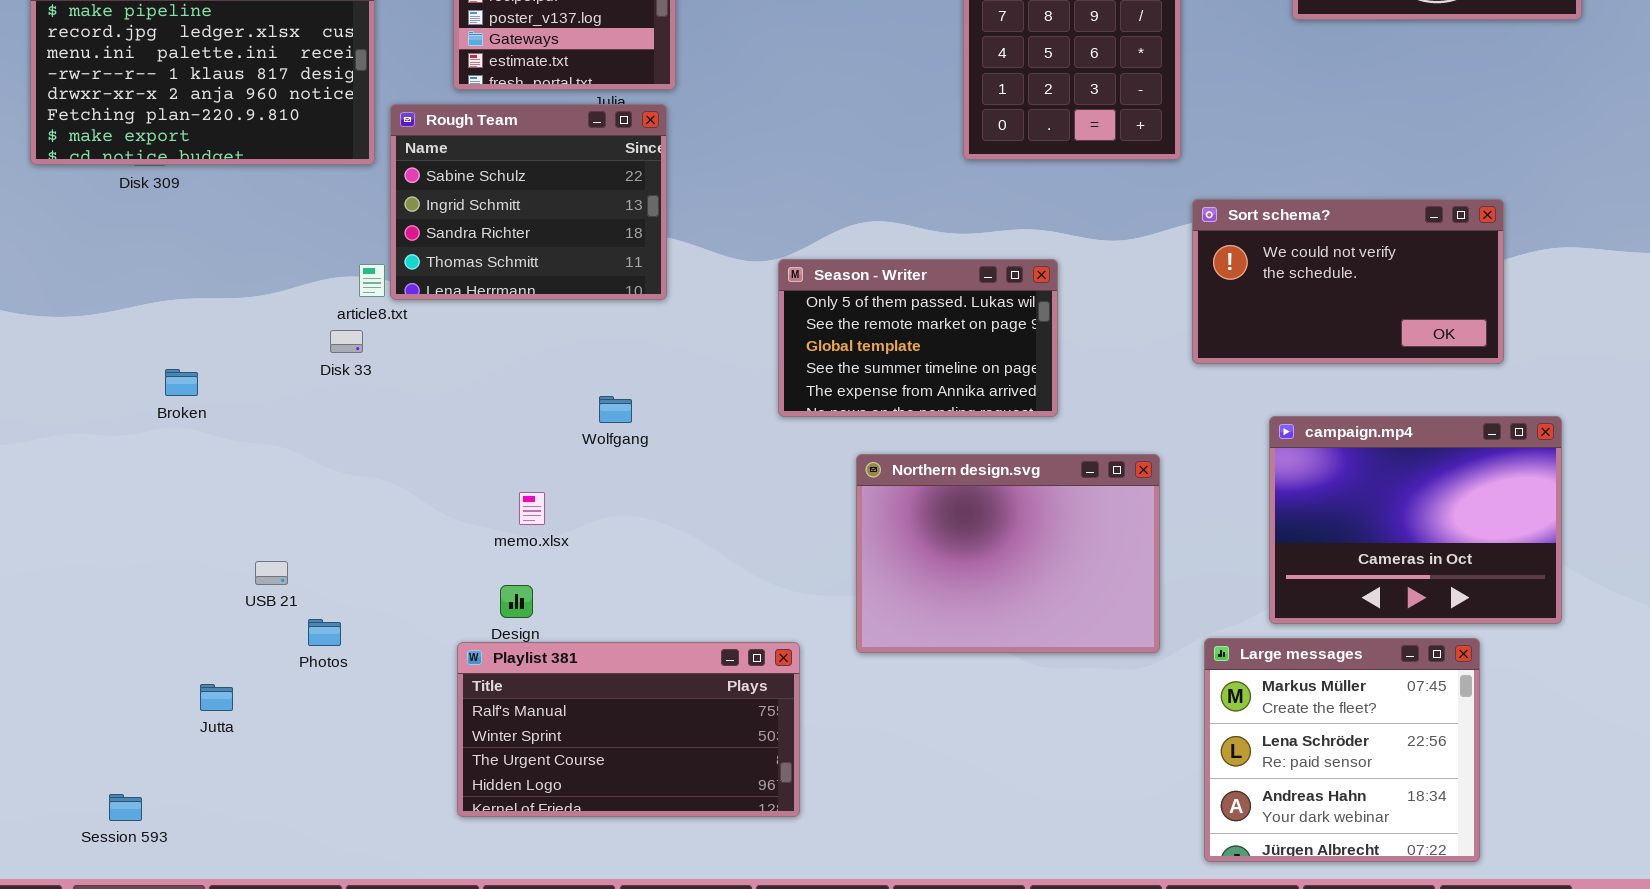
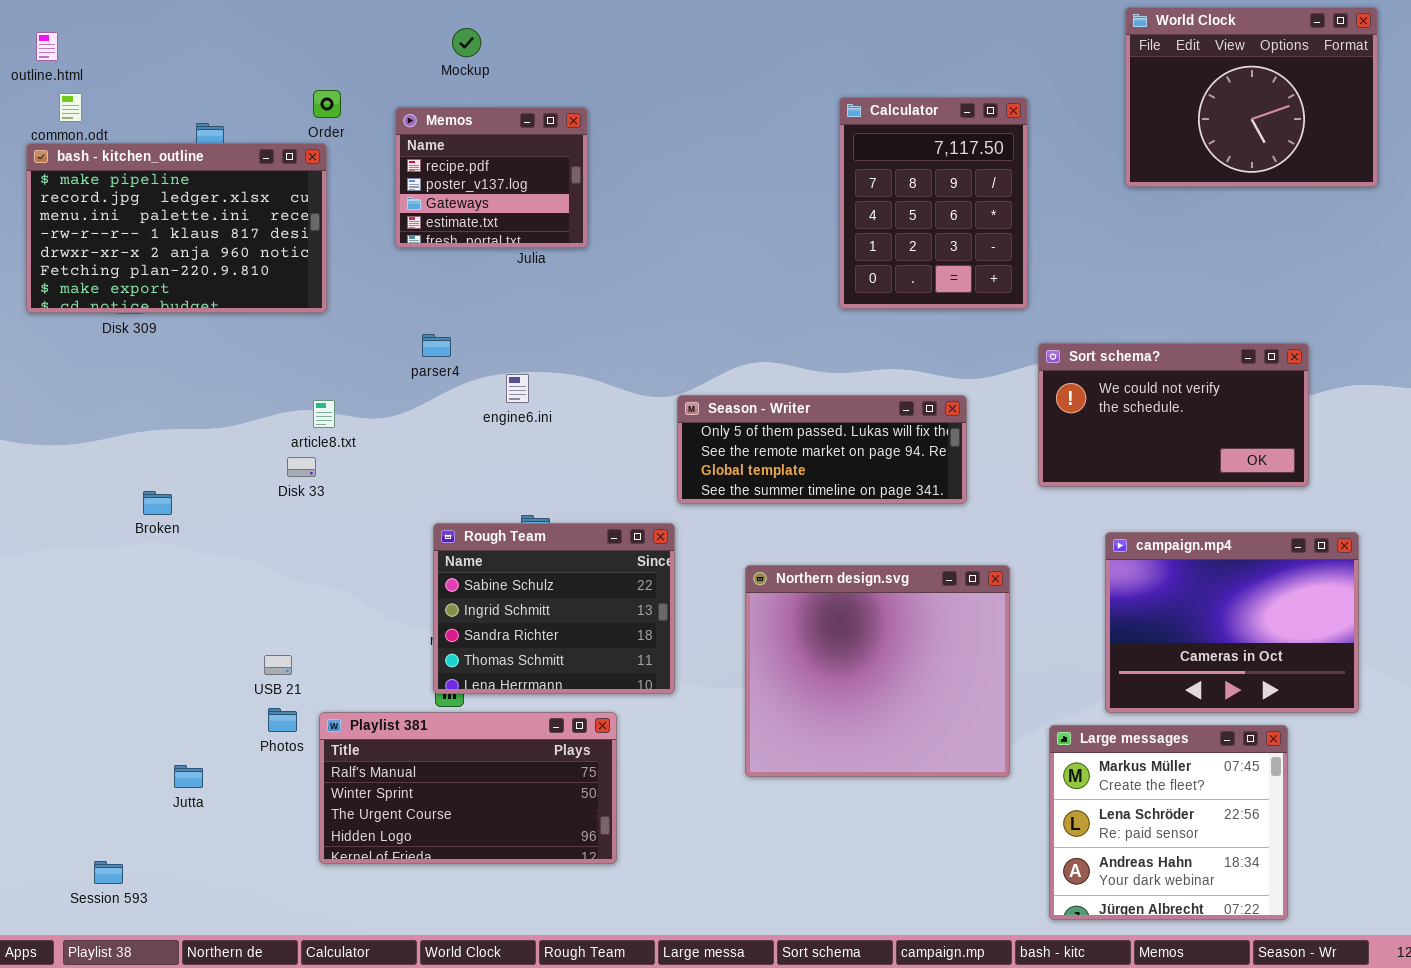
Rough Team: [390,104,667,300] -> [433,523,675,694], moved
Season - Writer: [778,259,1058,417] -> [677,395,967,504], resized
Northern design.svg: [856,454,1160,653] -> [745,565,1010,777], resized
USB 21: [255,561,288,585] -> [264,655,292,675], moved
Playlist 381: [457,642,800,817] -> [319,712,617,864], moved

